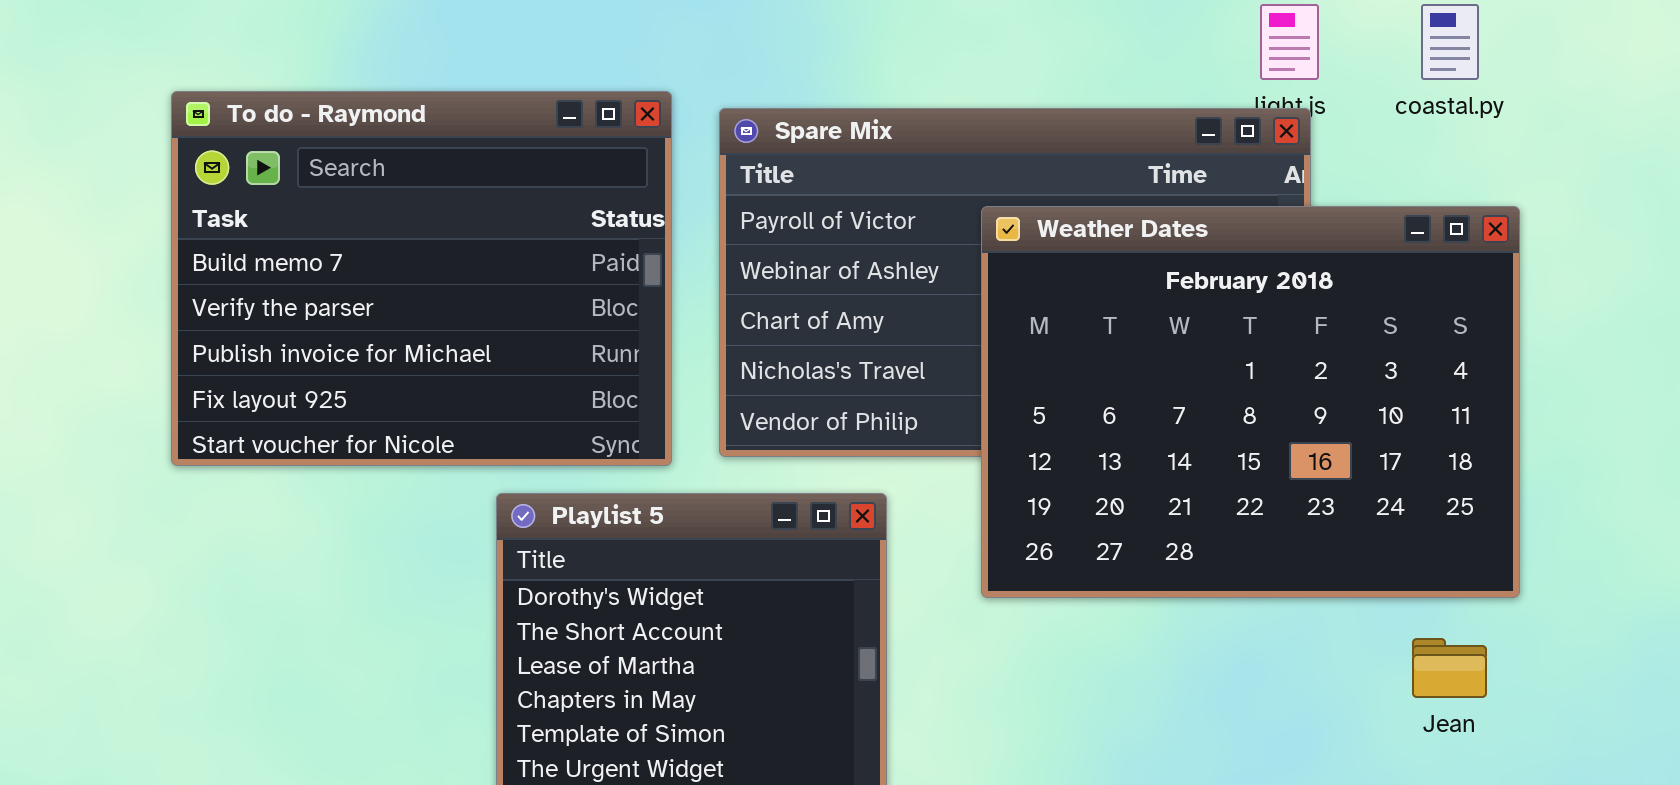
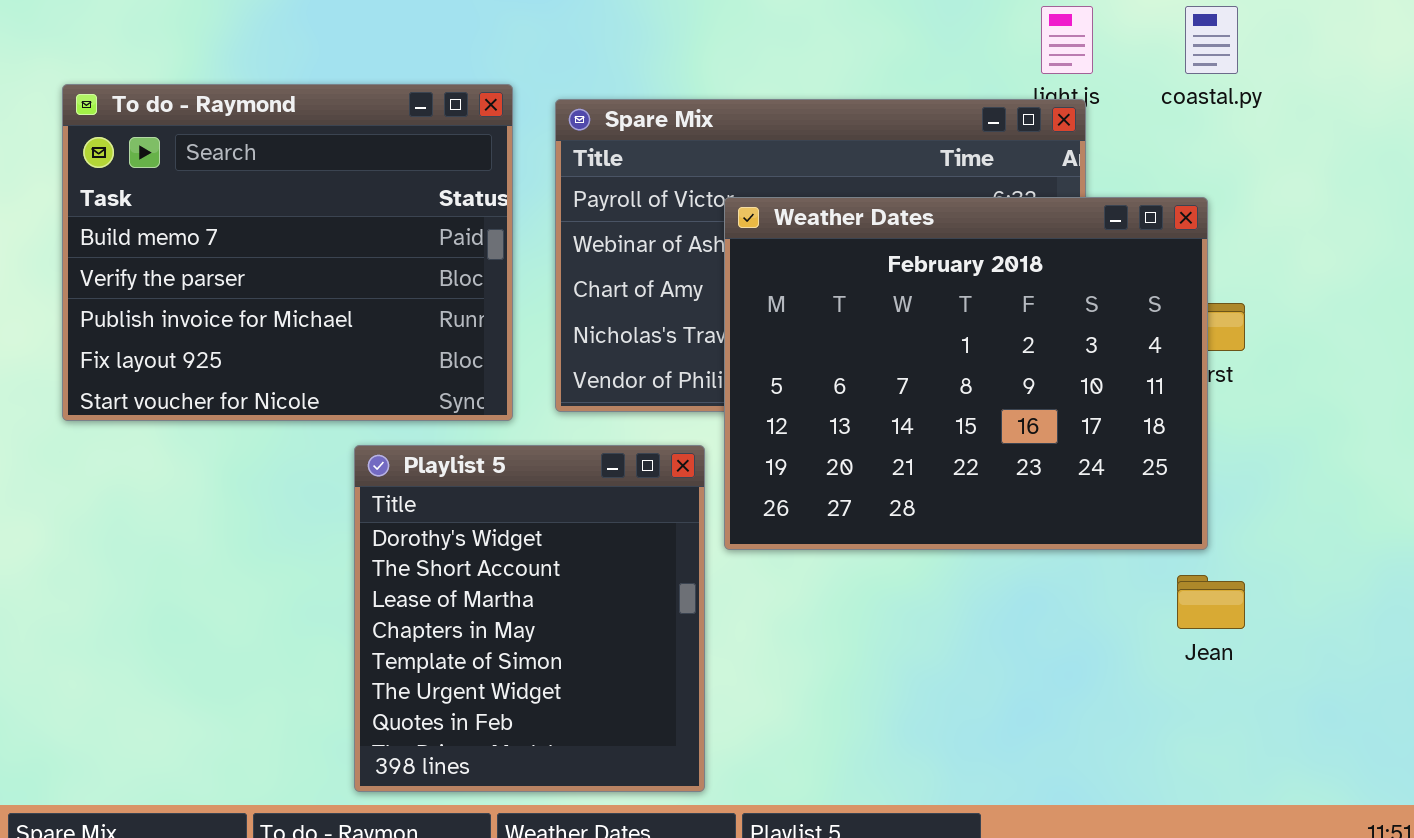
Weather Dates: [981,206,1520,598] -> [724,197,1208,550], moved

